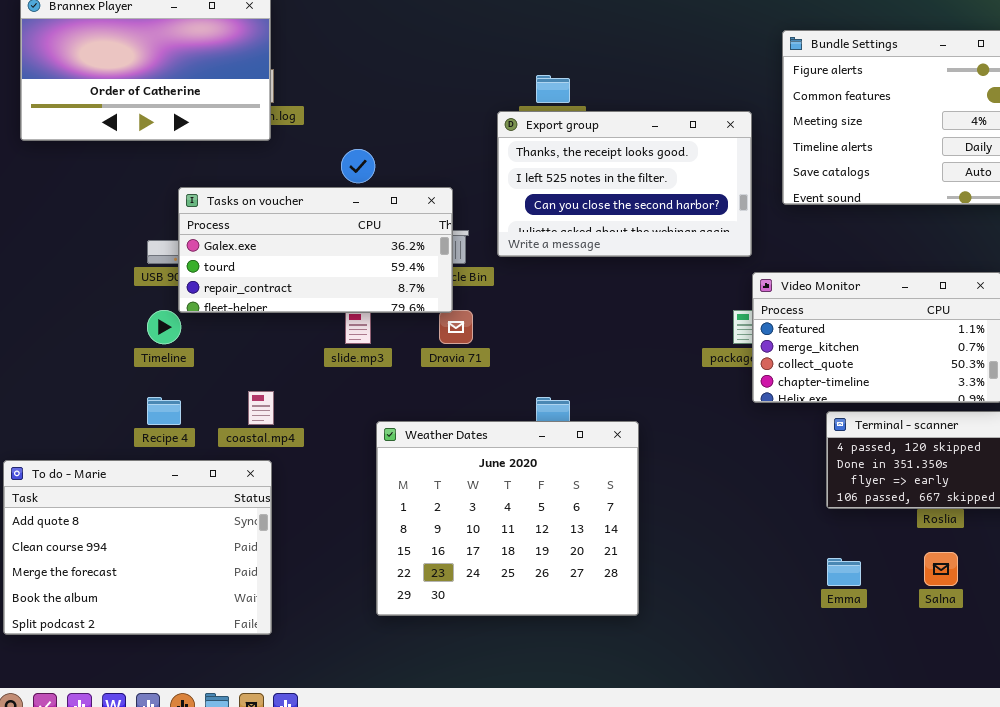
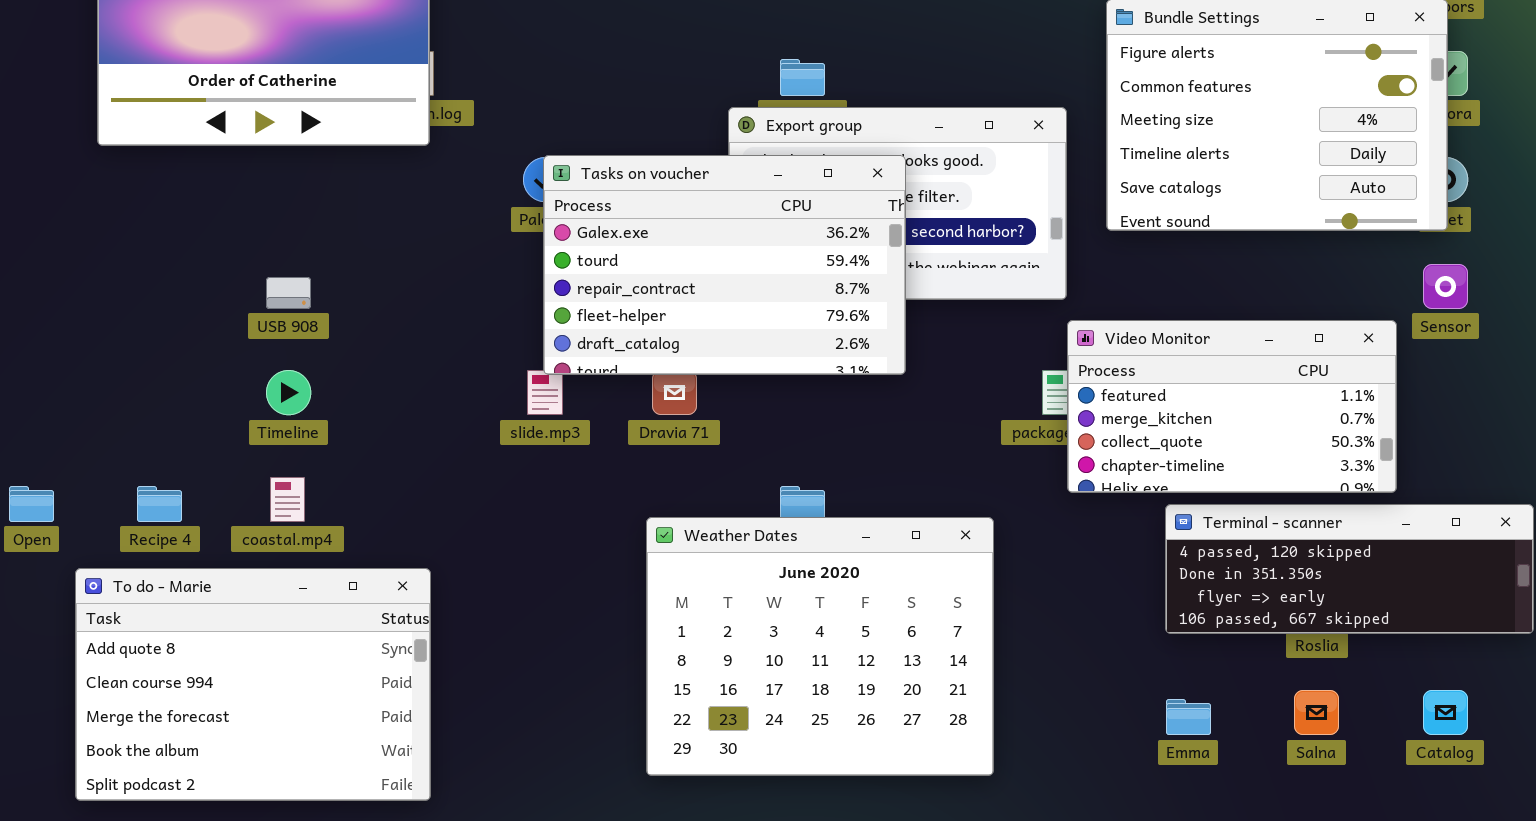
Tasks on voucher: [178,187,453,313] -> [543,155,906,375], moved, resized
coastal.mp4: [248,391,274,425] -> [270,477,305,522], moved
Recipe 4: [147,397,181,425] -> [137,486,182,522], moved
Weather Dates: [376,421,639,616] -> [646,517,994,776], moved

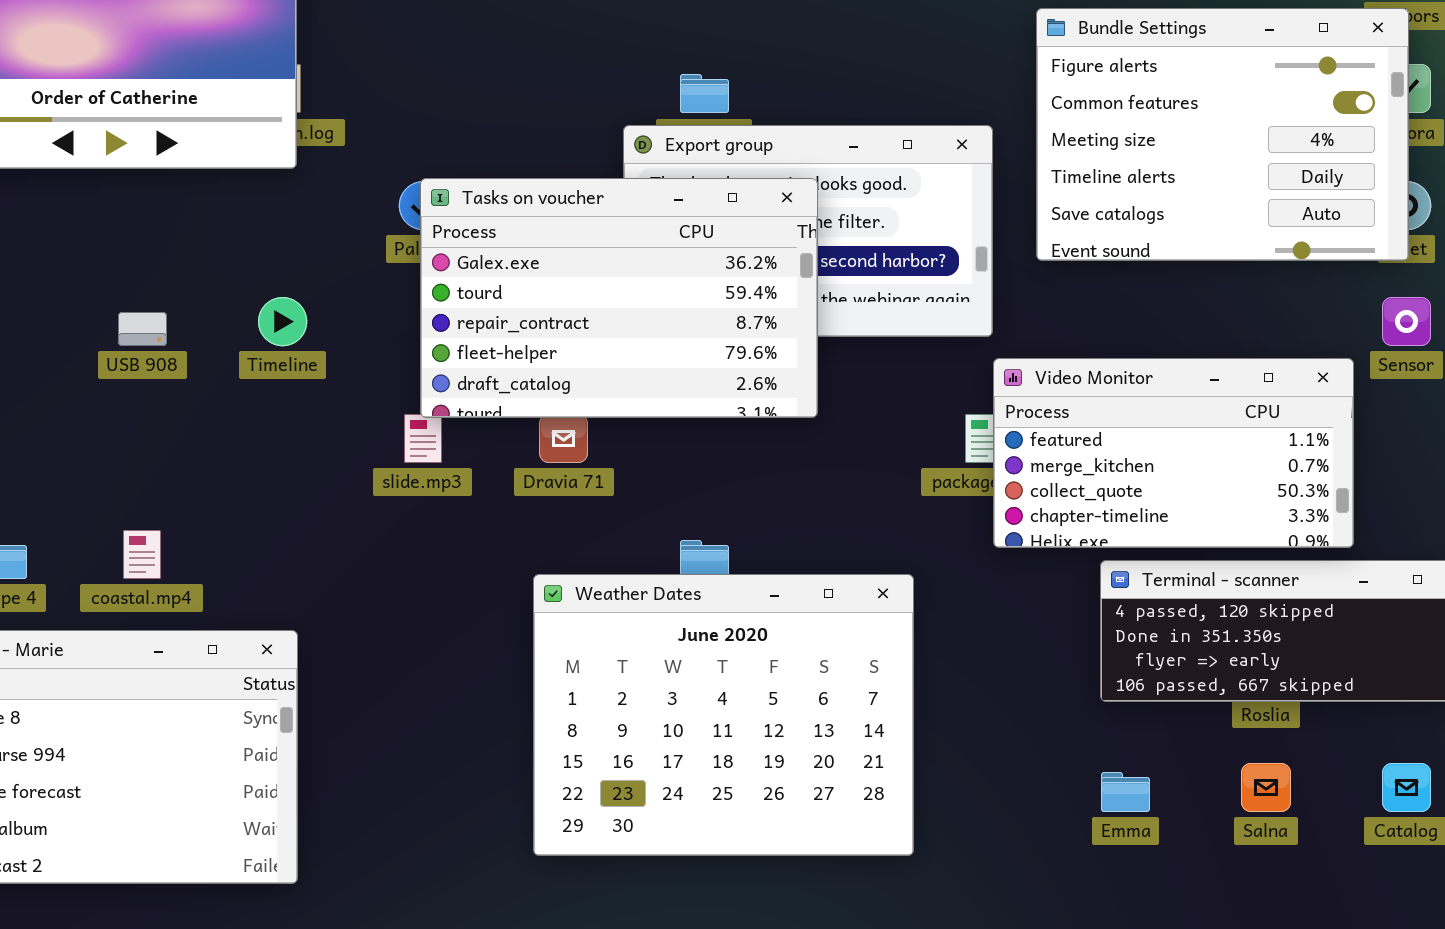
Timeline: [266,370,311,415] -> [258,297,307,346], moved

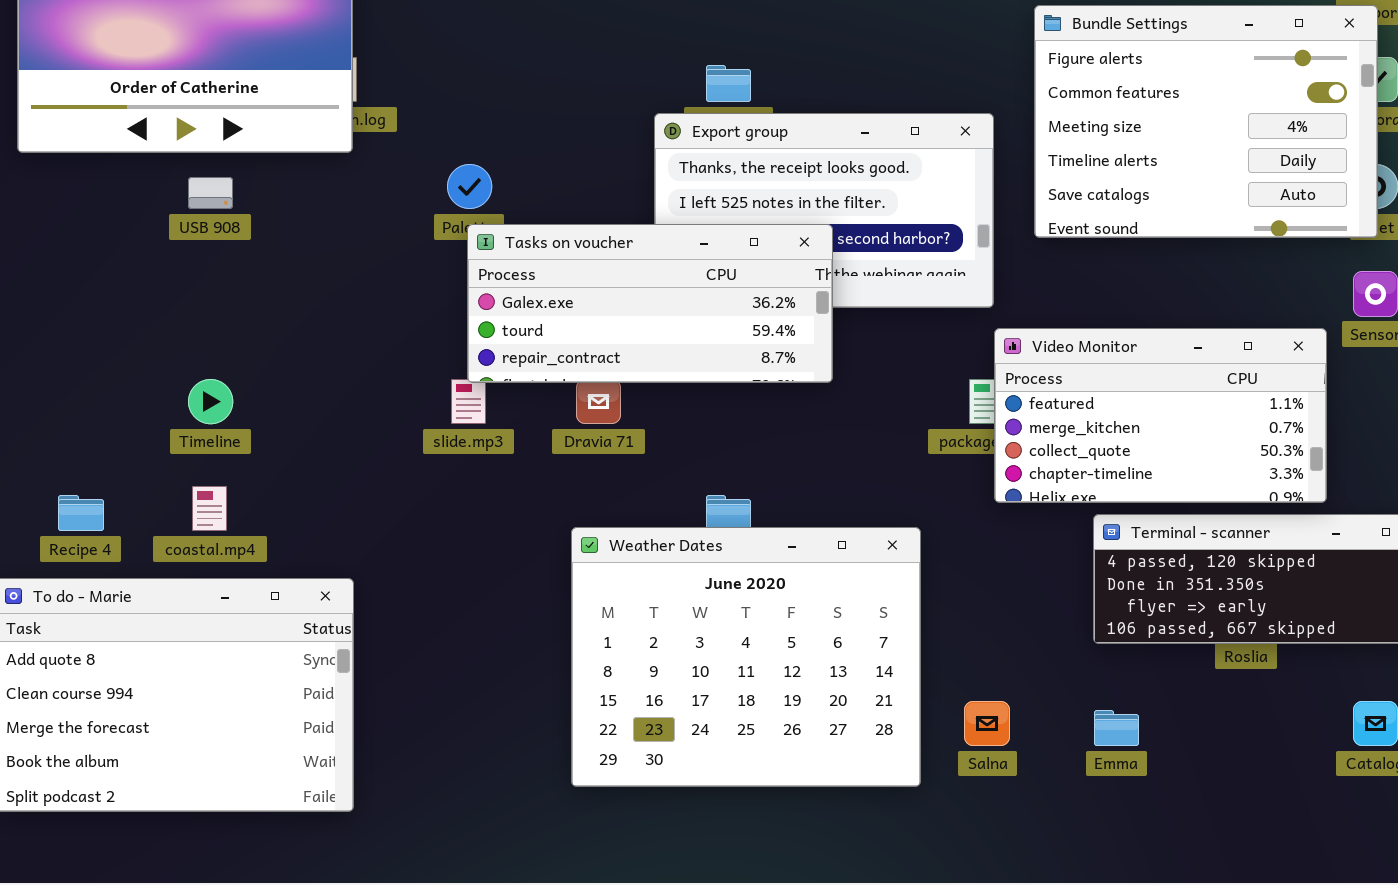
Tasks on voucher: [420,178,818,418] -> [467,224,833,383], resized
Timeline: [258,297,307,346] -> [188,379,233,424], moved
USB 908: [118,312,167,346] -> [188,177,233,209], moved
Salna: [1241,763,1291,812] -> [964,701,1010,746], moved

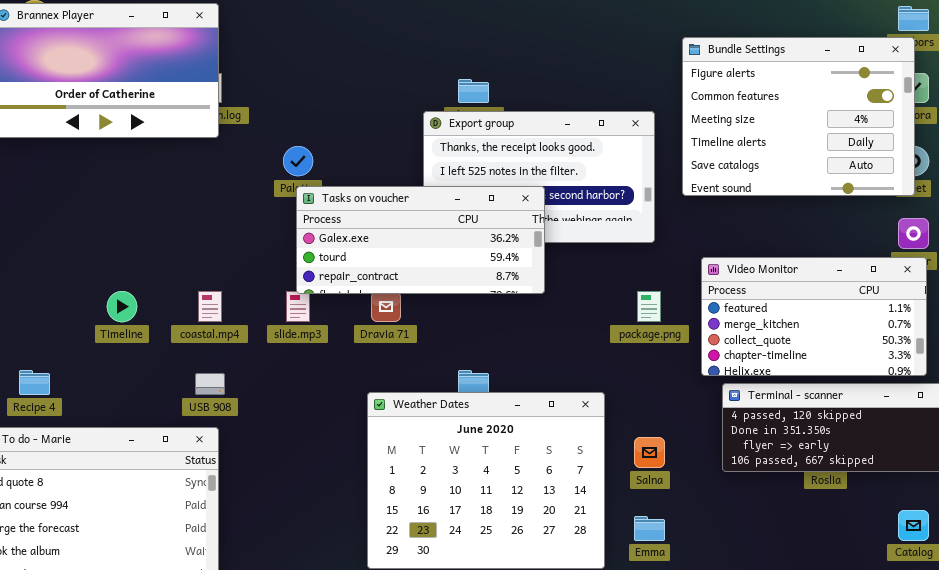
USB 908: [188,177,233,209] -> [195,373,225,395], moved
Video Monitor: [994,328,1327,503] -> [701,257,927,376], moved
coastal.mp4: [192,486,227,531] -> [198,291,222,322], moved
Salna: [964,701,1010,746] -> [634,437,665,468], moved
Emma: [1094,710,1139,746] -> [634,516,665,541], moved

